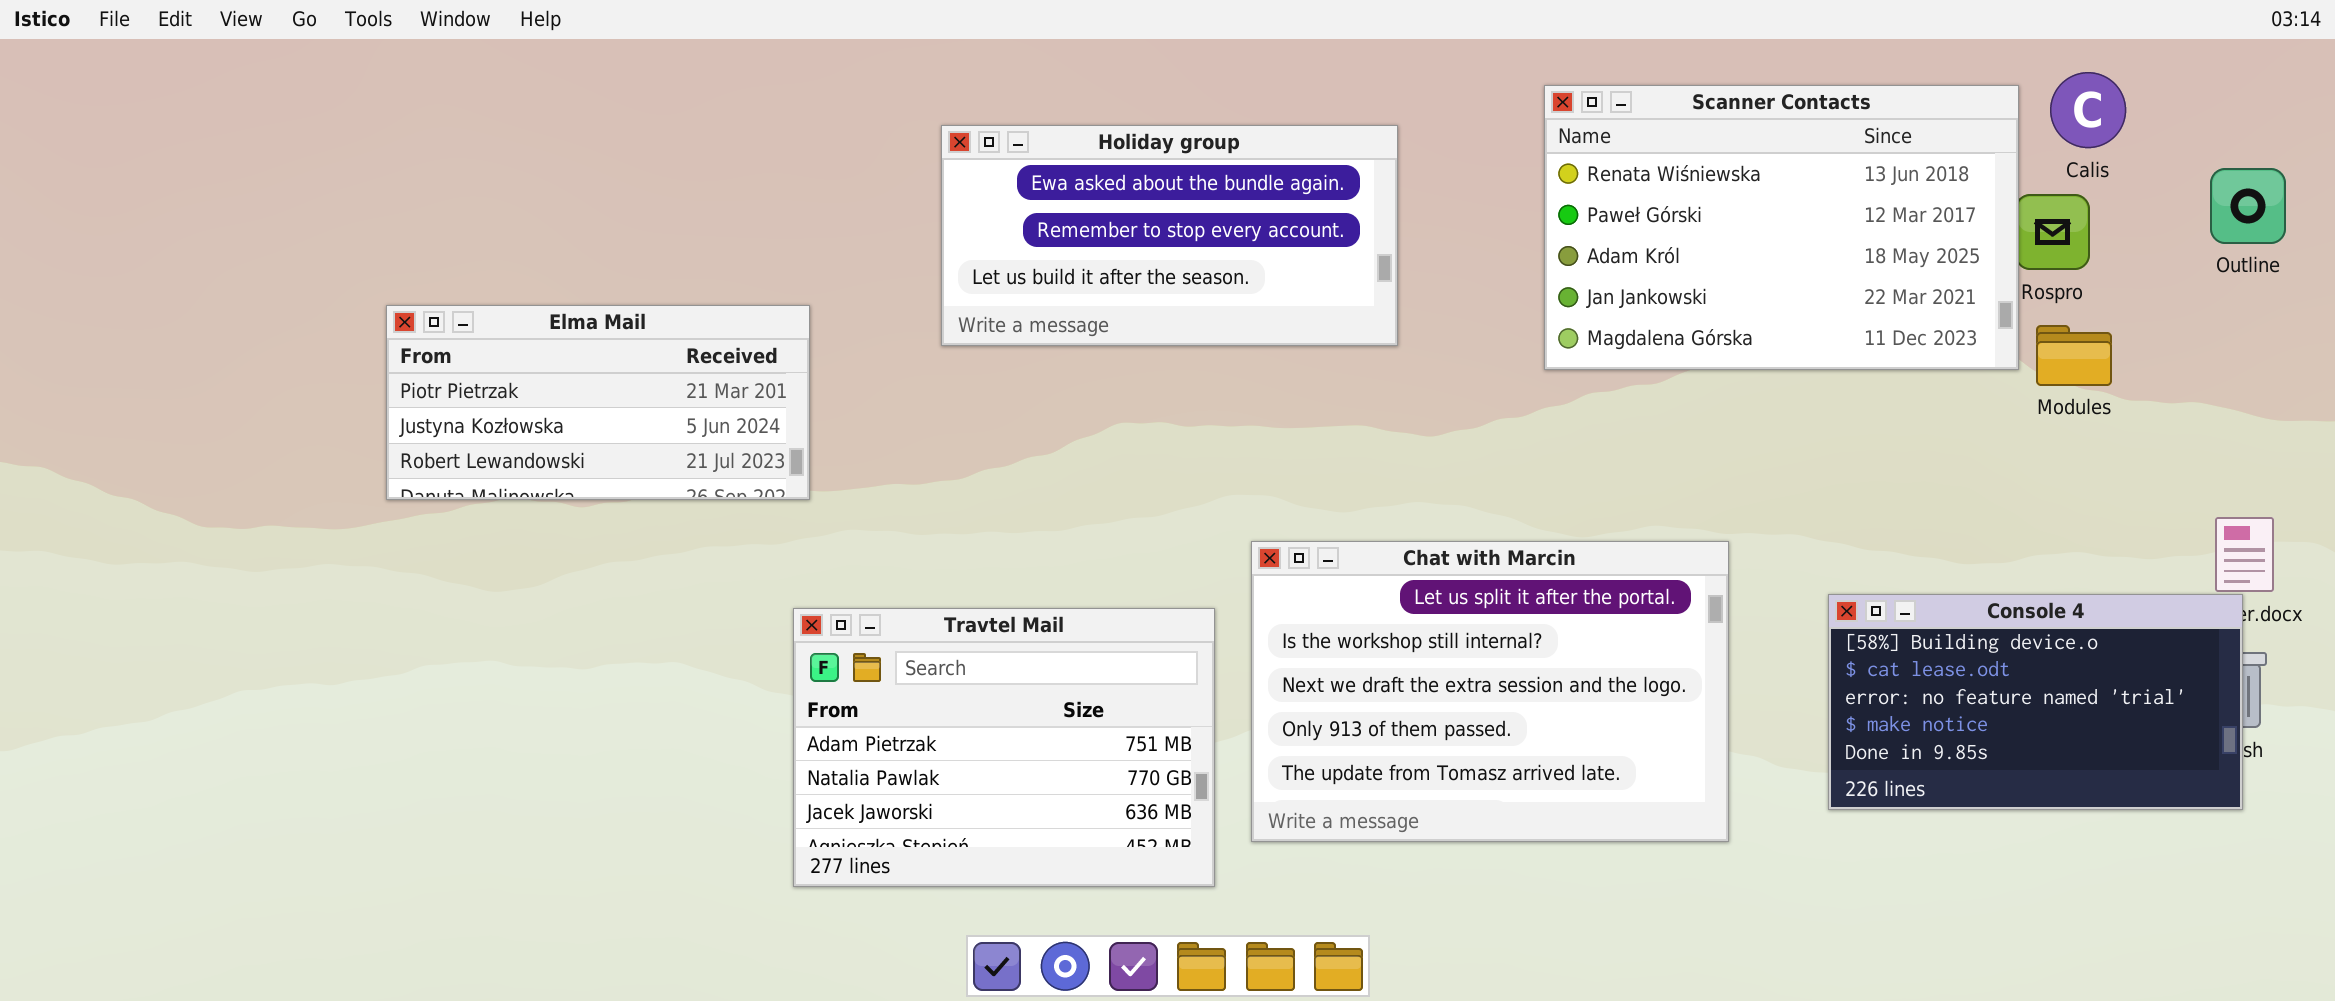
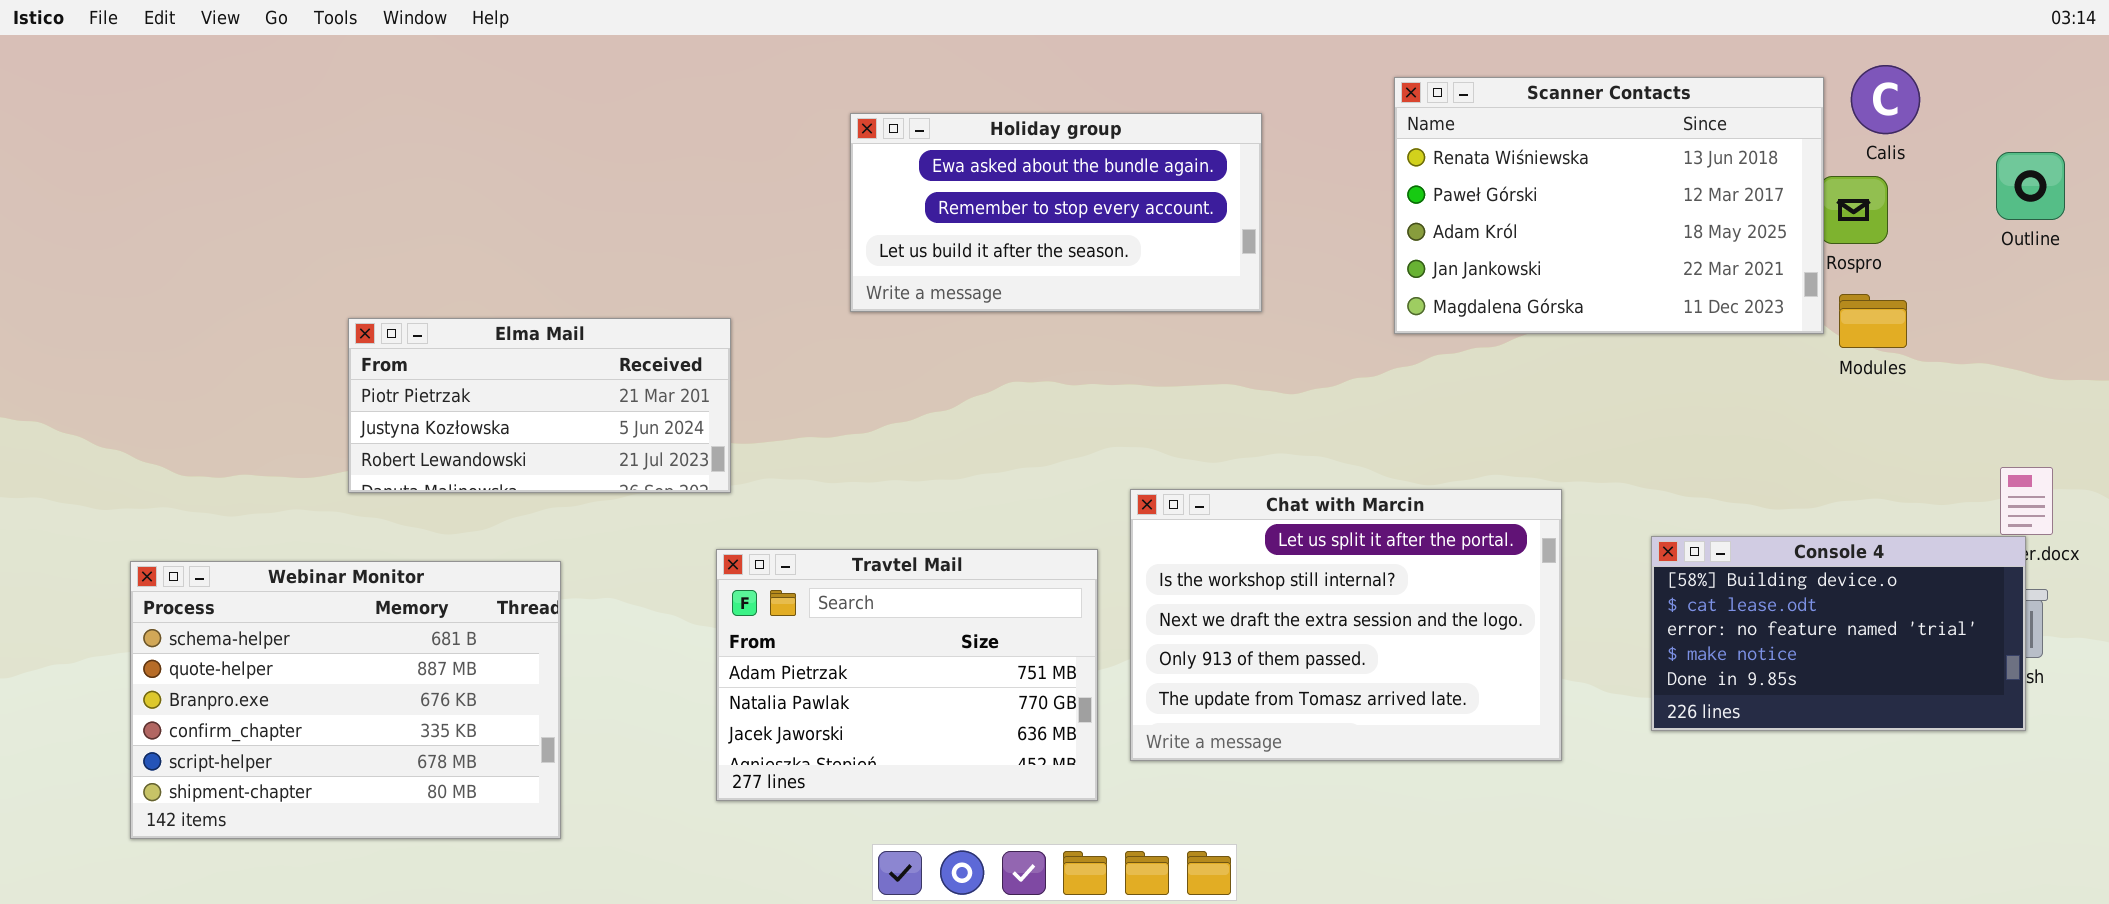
Elma Mail: [386,305,810,500] -> [348,318,731,493], moved
Webinar Monitor: none -> [130,561,561,839], opened

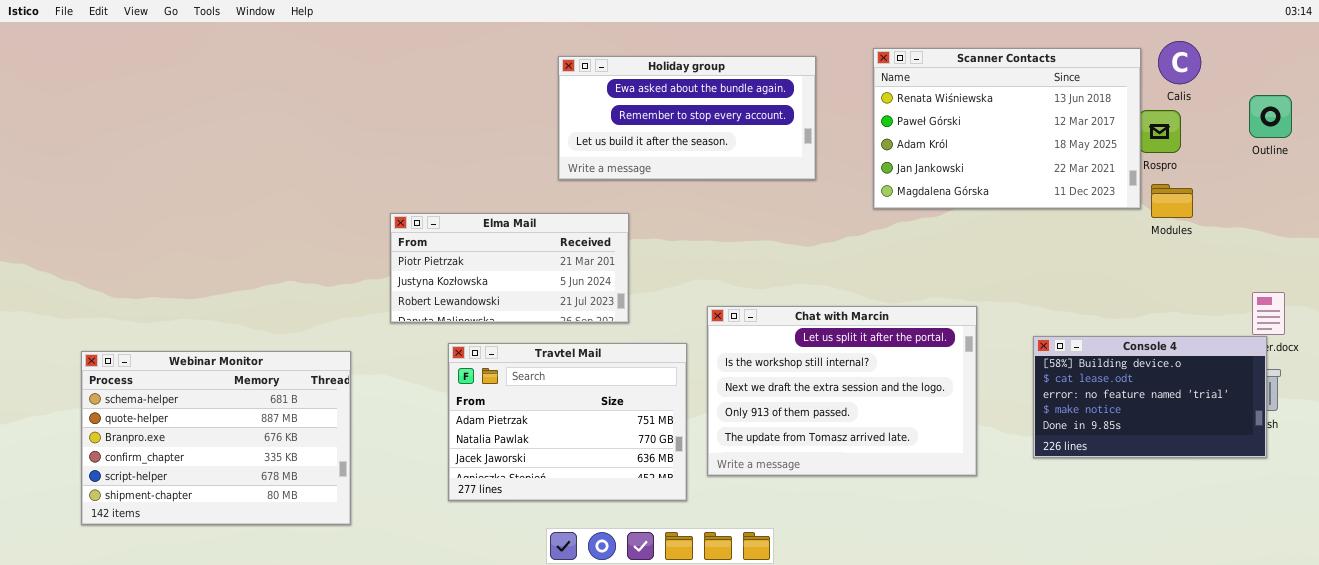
Holiday group: [850,113,1262,312] -> [558,56,816,180], moved
Elma Mail: [348,318,731,493] -> [390,213,629,323], moved

